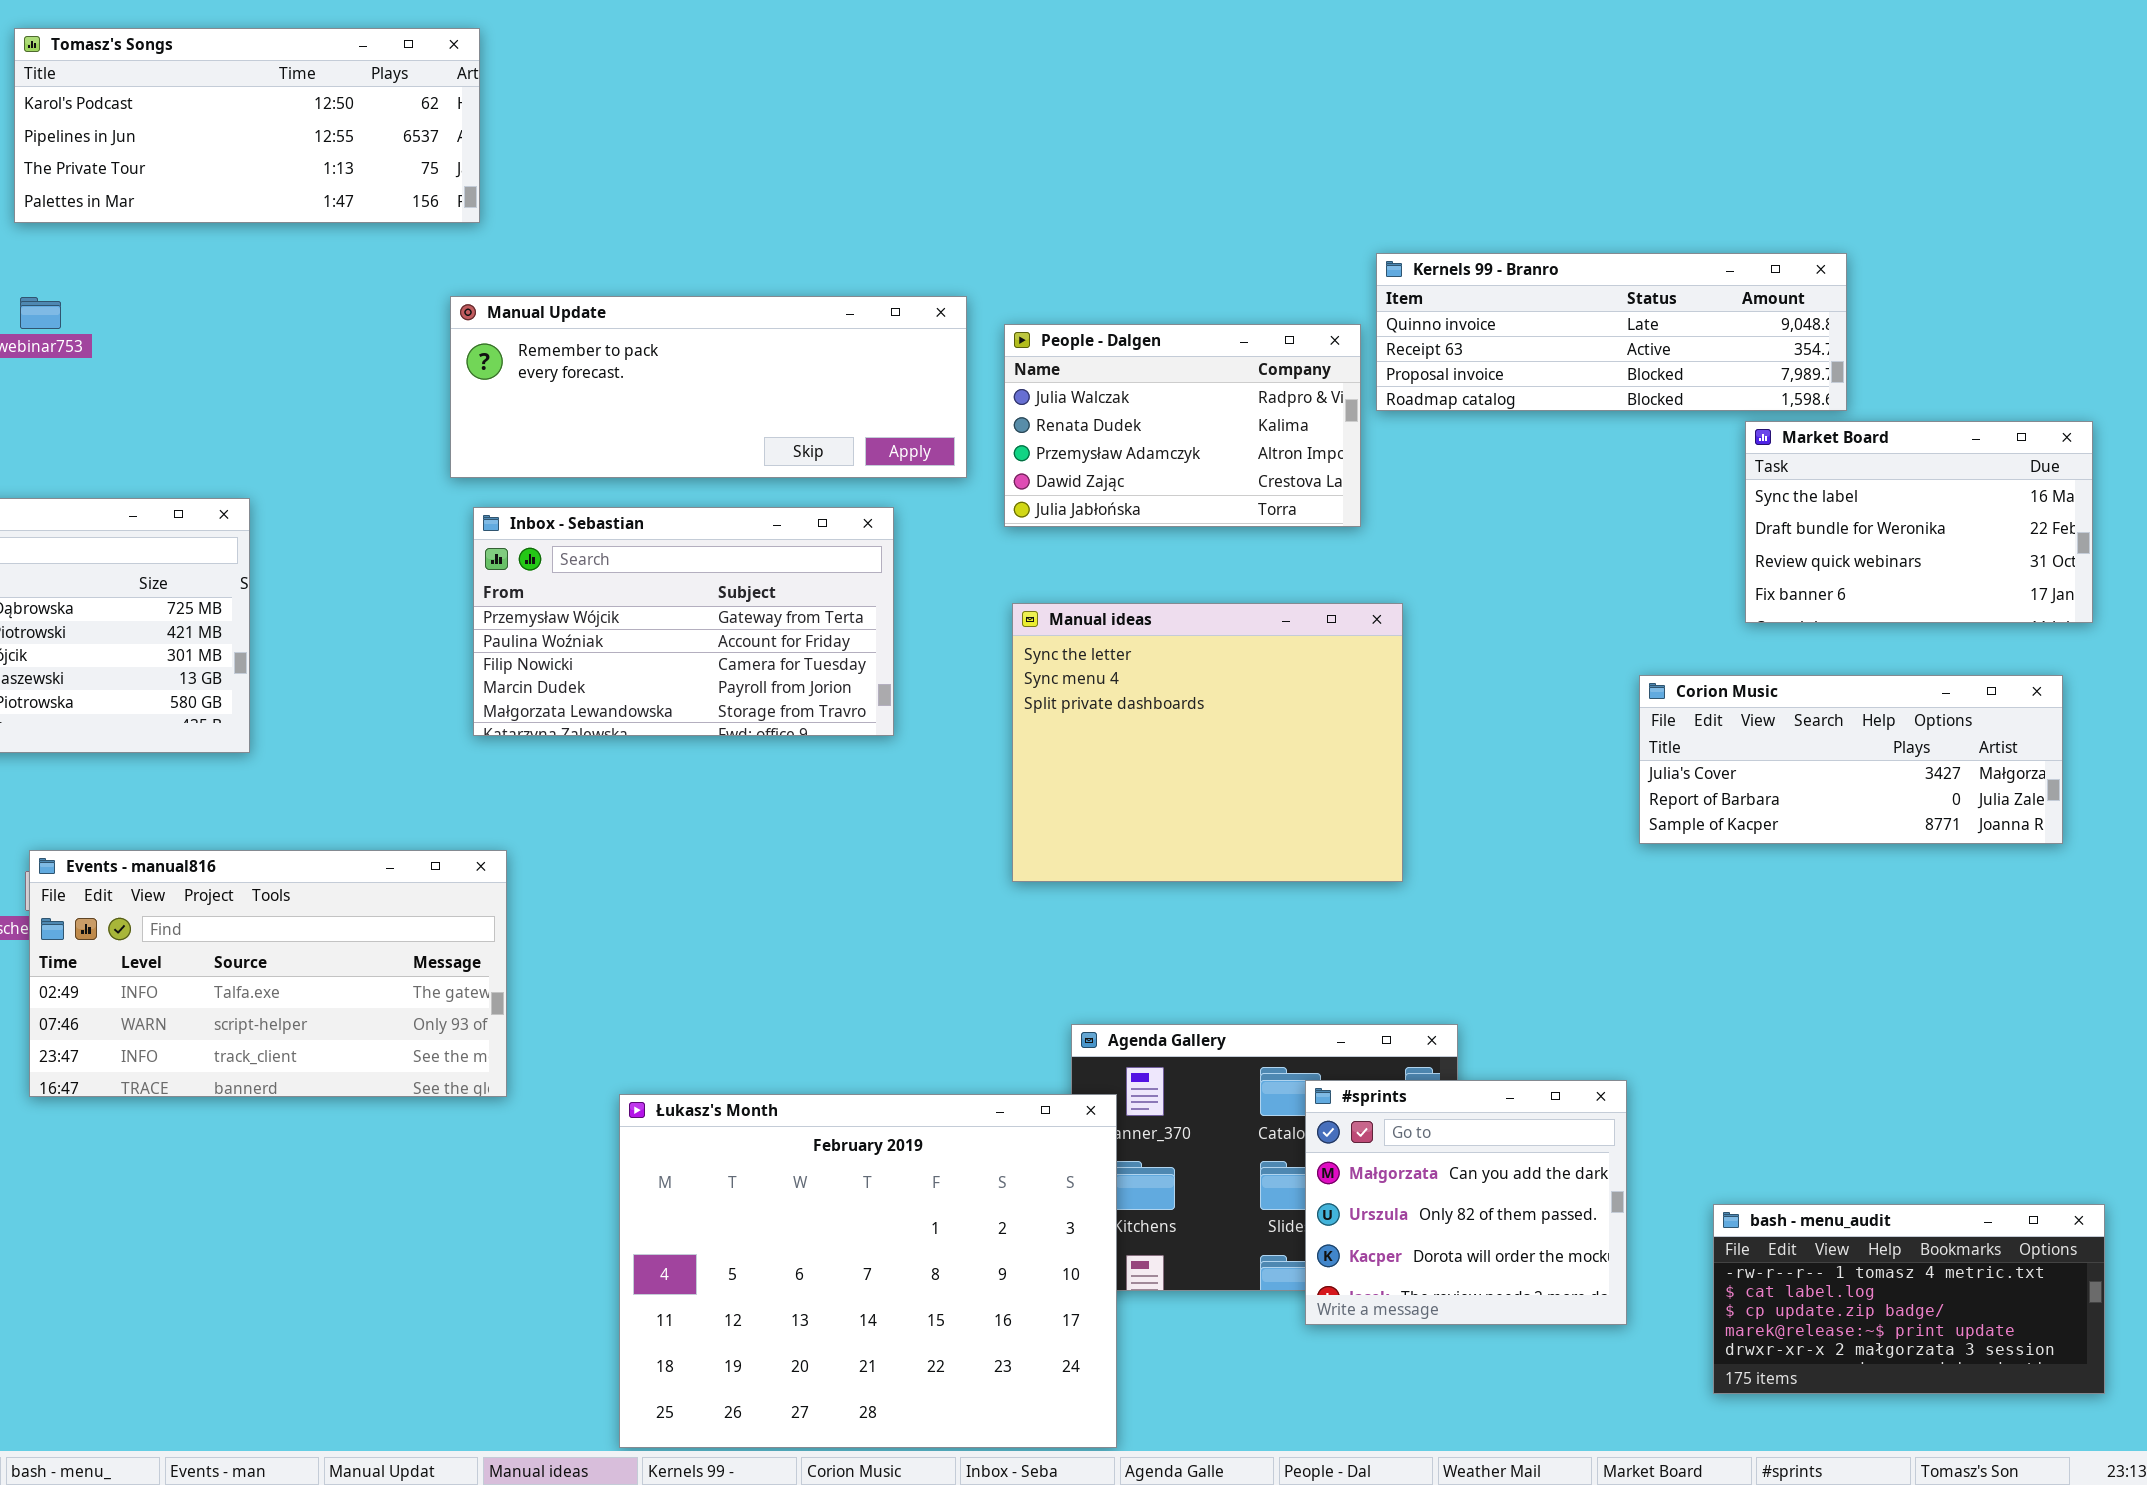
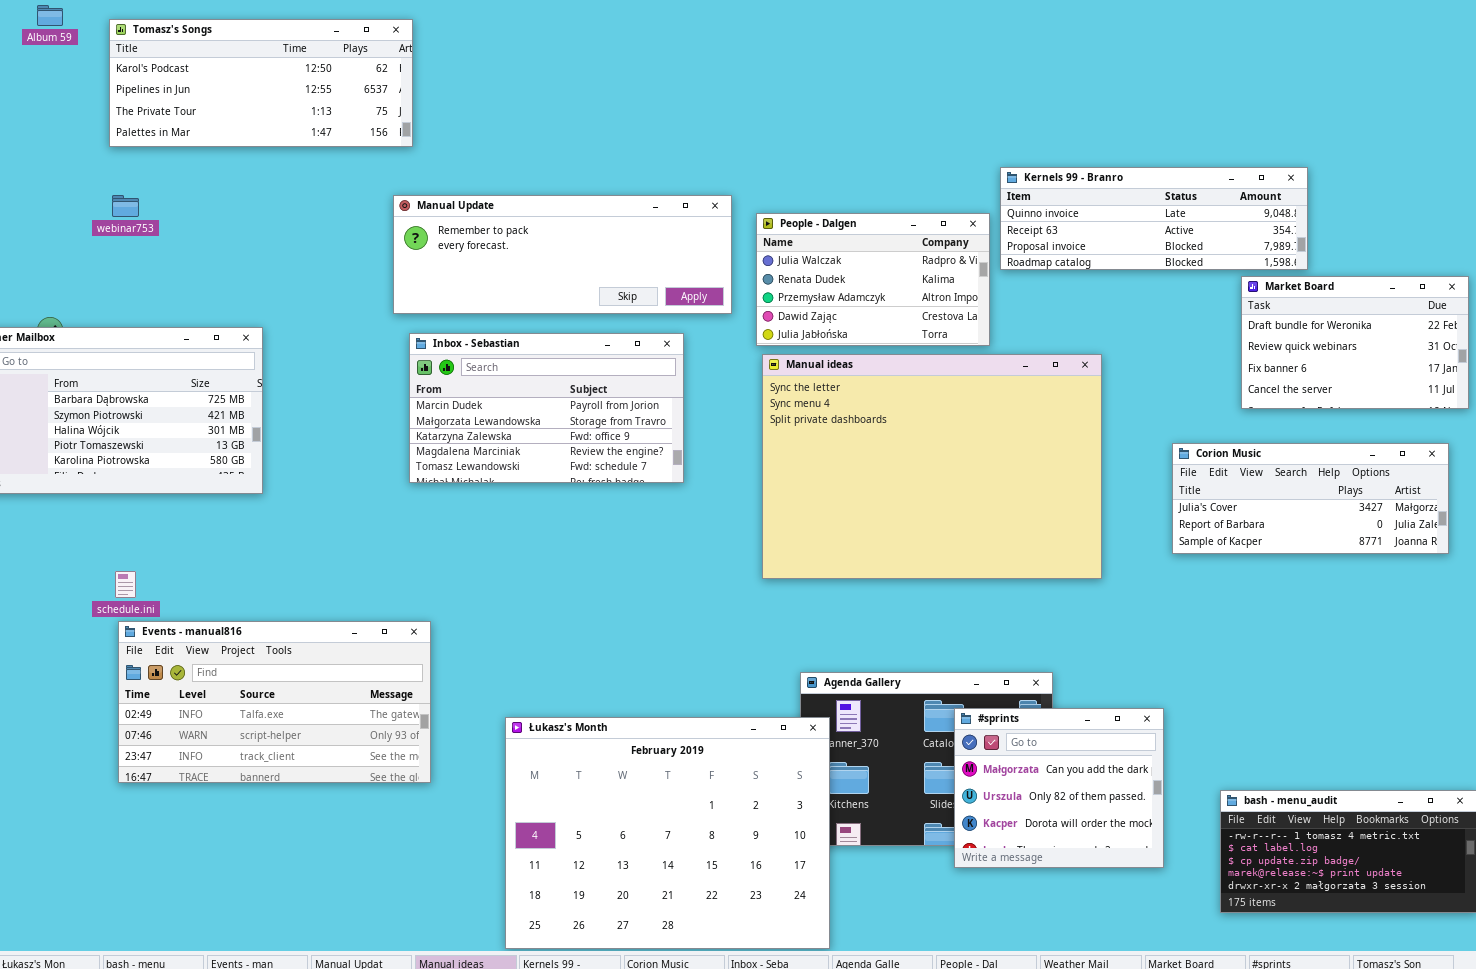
Market Board: [1745,421,2093,623] -> [1241,276,1469,409], scrolled down 1 row
Inbox - Sebastian: [473,507,894,736] -> [409,333,684,483], scrolled down 3 rows
Manual ideas: [1012,603,1403,882] -> [762,354,1102,579], resized
Events - manual816: [29,850,507,1097] -> [118,621,431,783], moved

